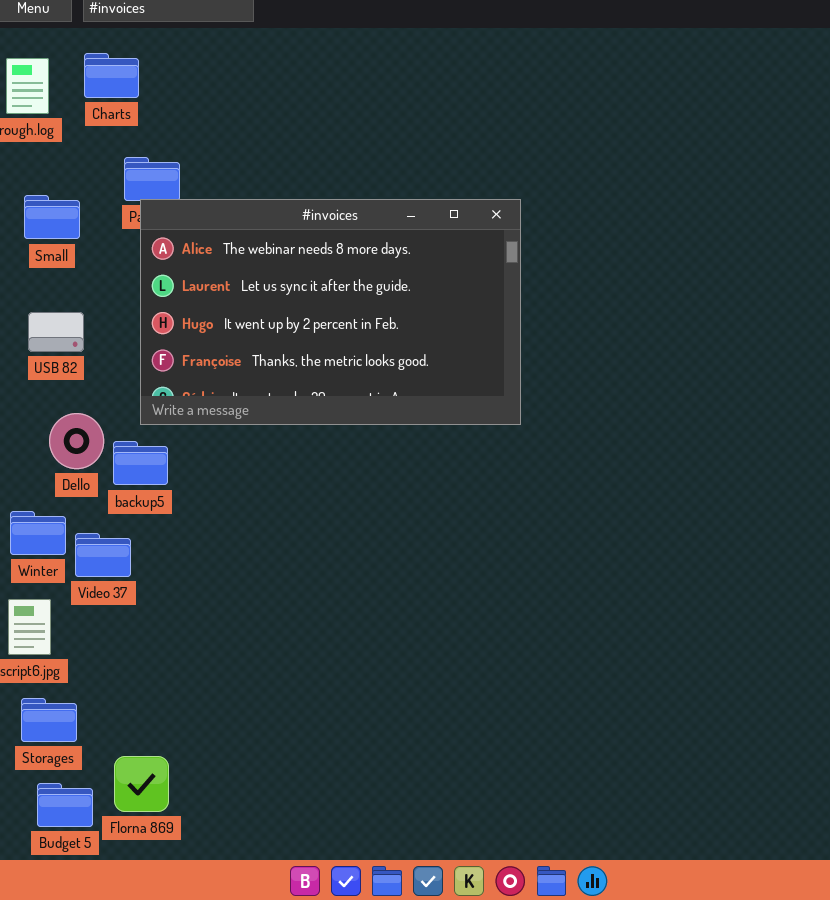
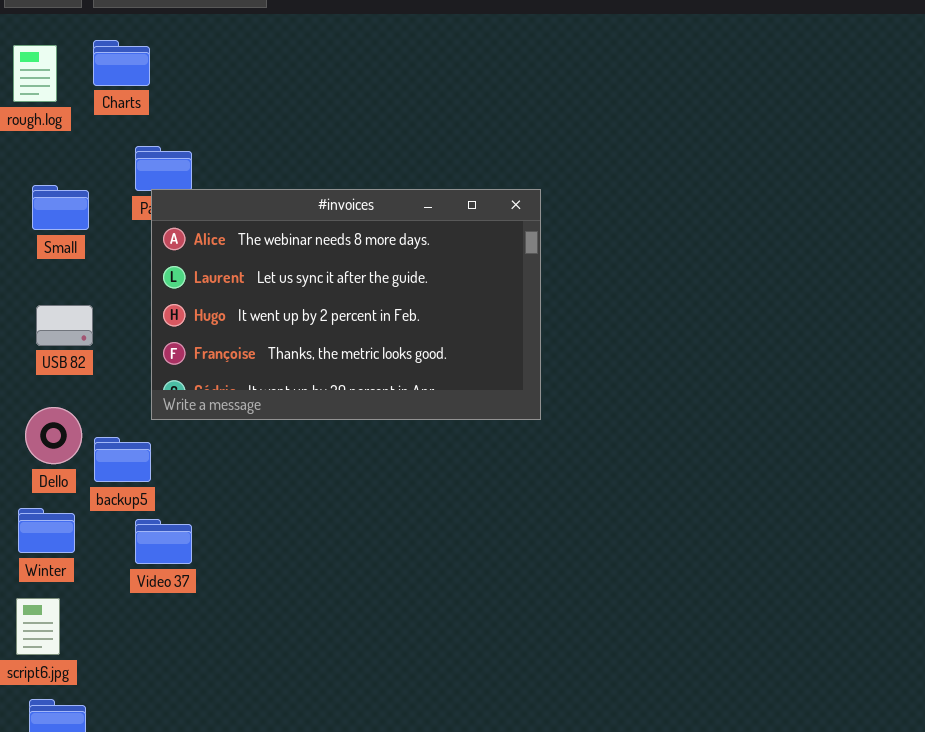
Dello: [49,413,104,469] -> [25,407,82,464], moved
backup5: [113,441,168,485] -> [94,437,151,482], moved
Video 37: [75,533,131,577] -> [135,519,192,564], moved

